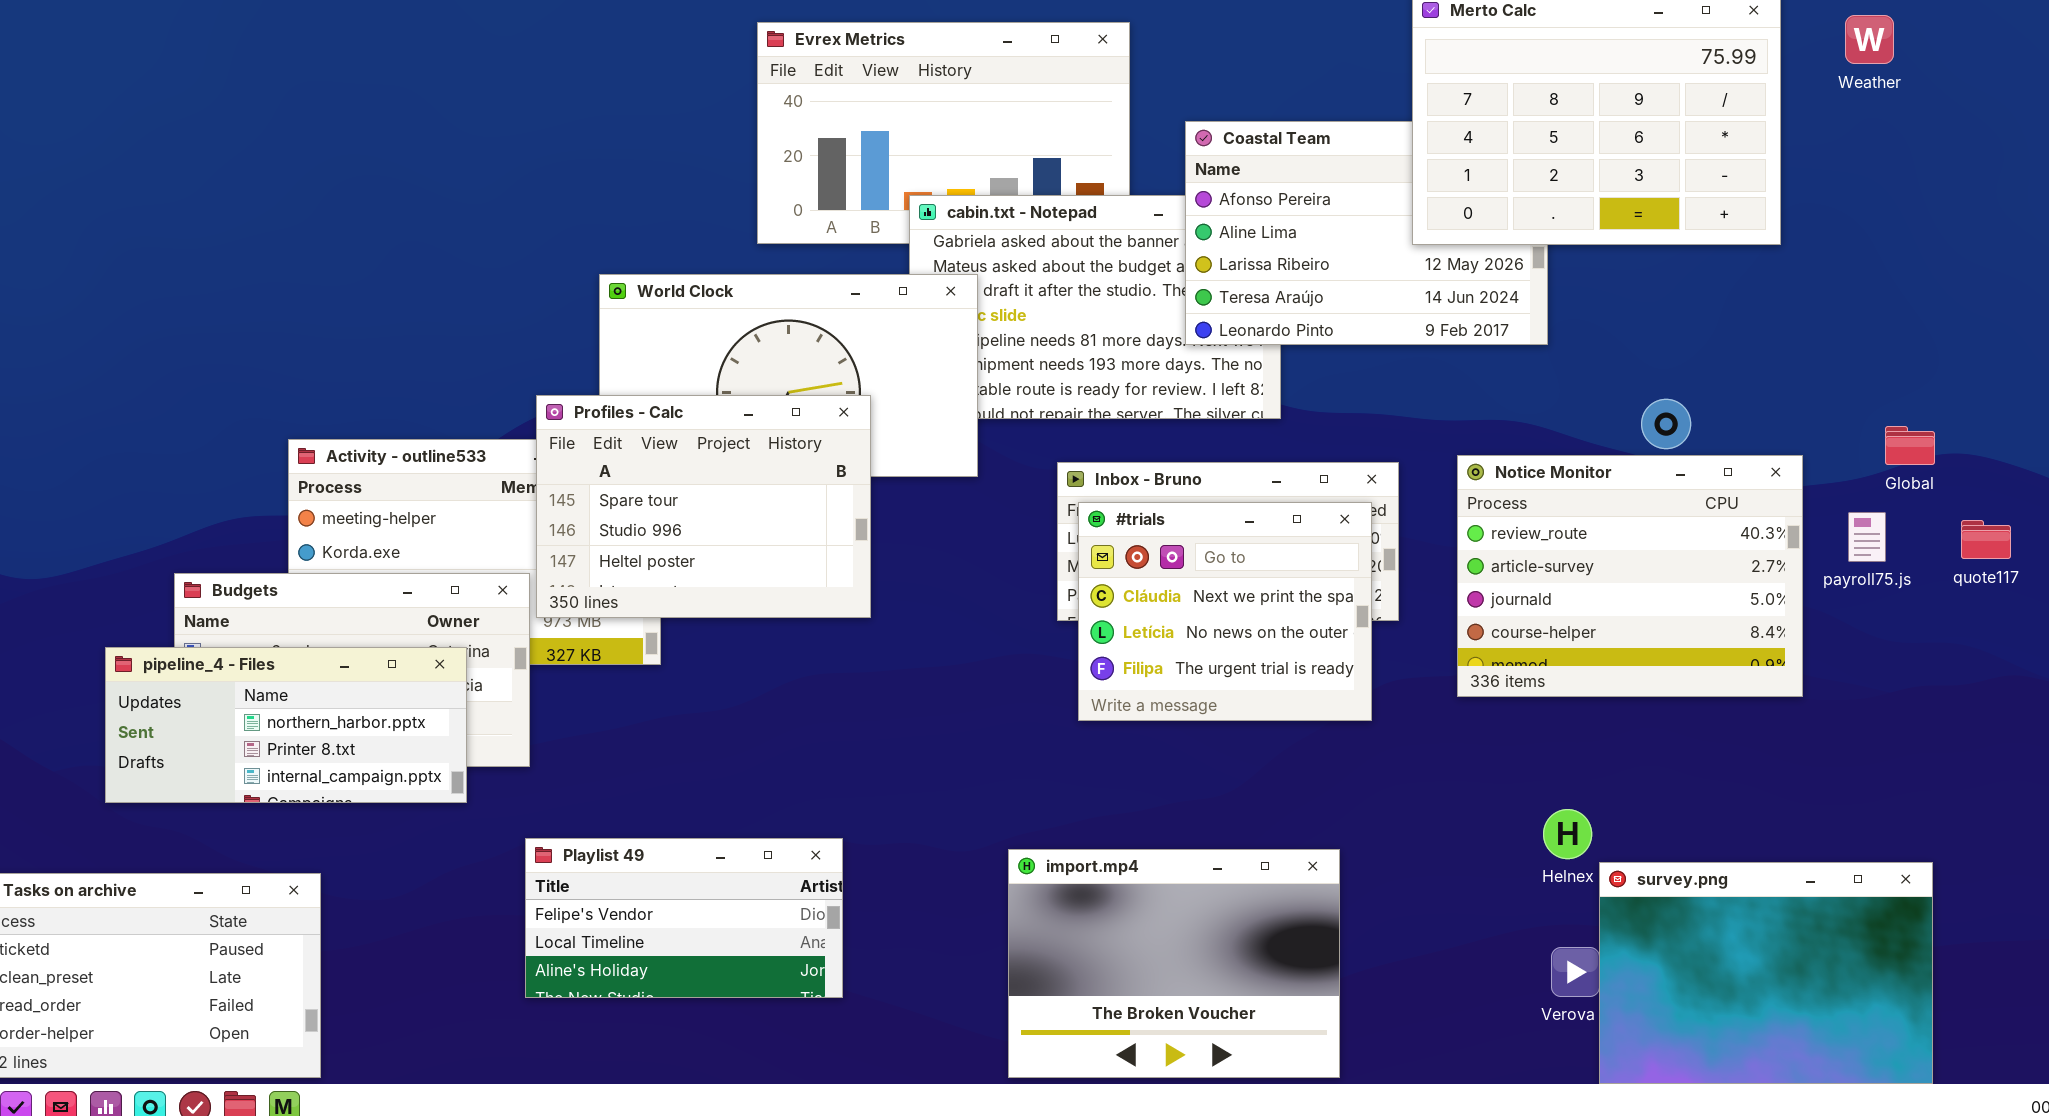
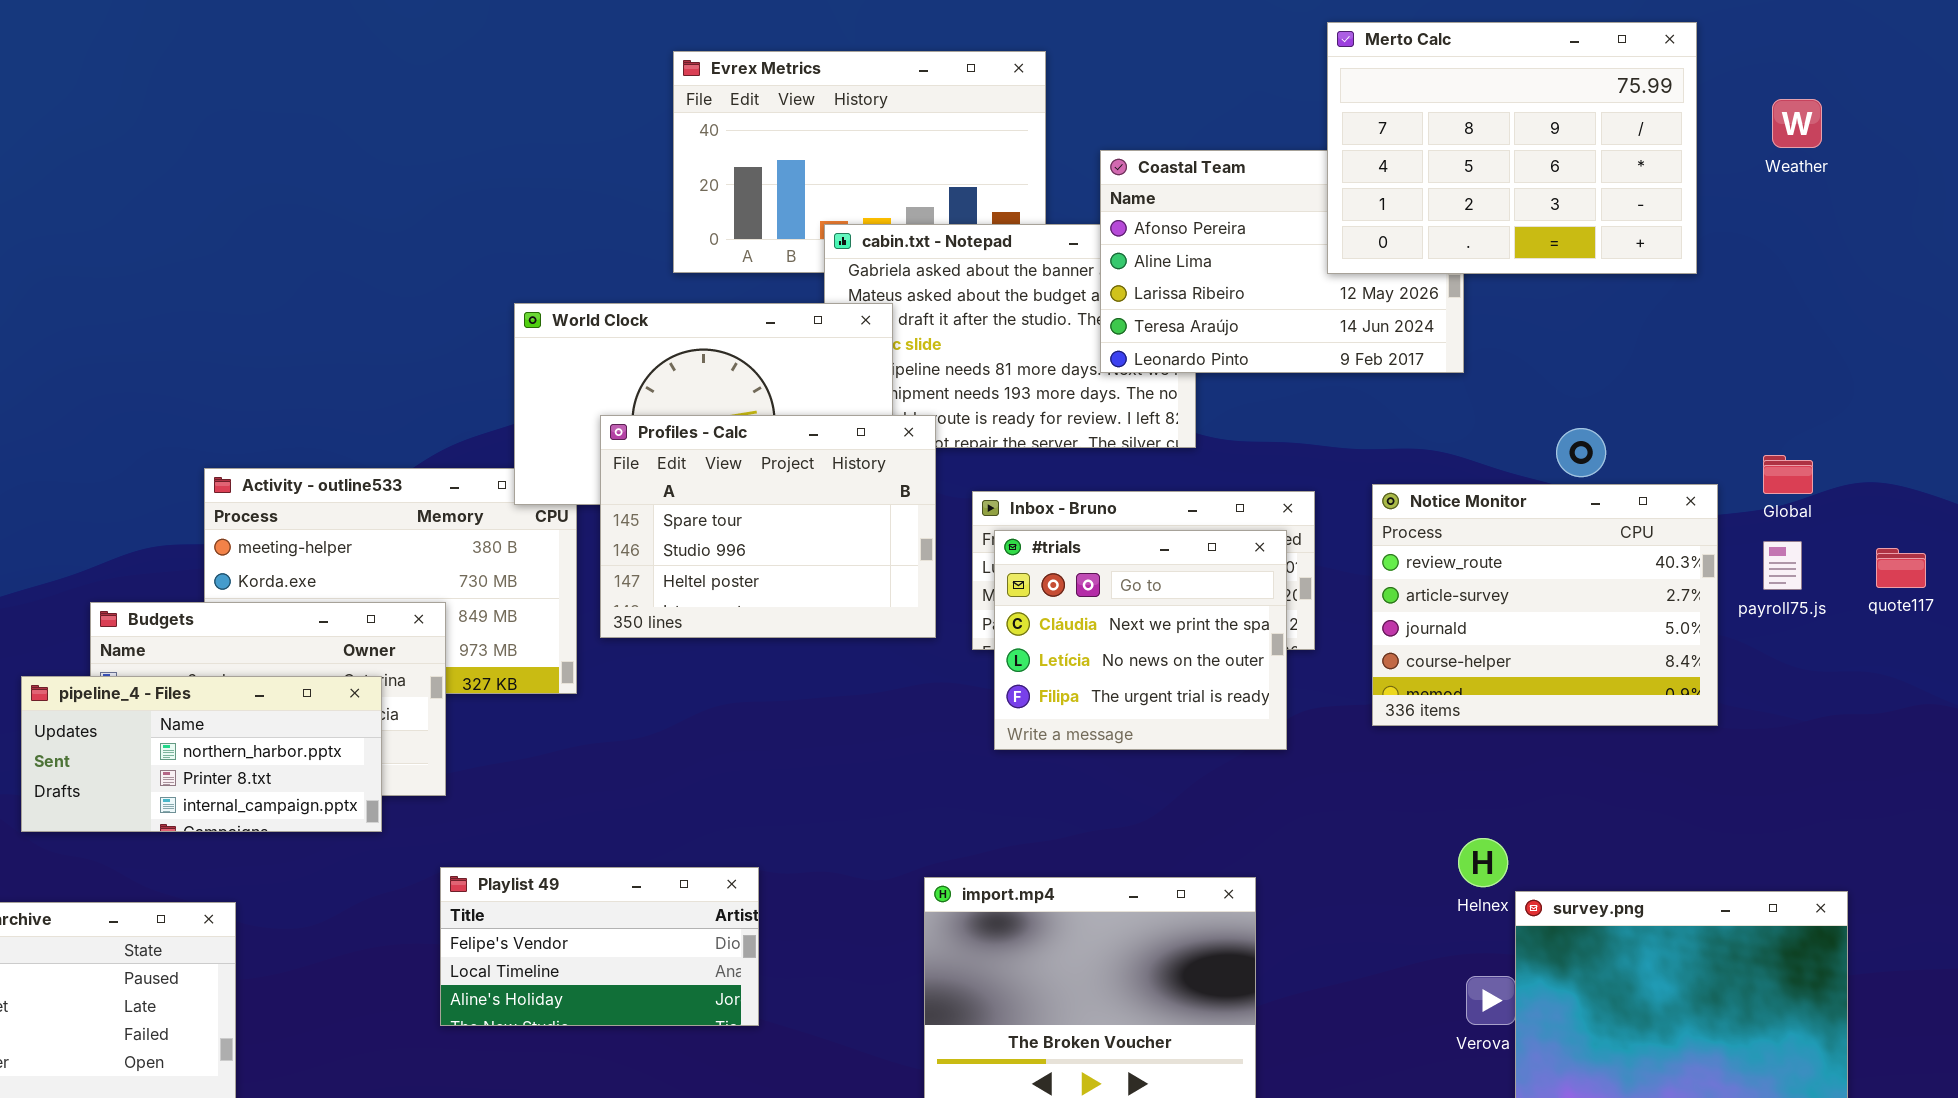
Weather: [1845,15,1894,64] -> [1772,99,1822,148], moved
Profiles - Calc: [536,395,871,618] -> [600,415,936,638], moved
Global: [1885,426,1935,465] -> [1763,455,1813,494], moved

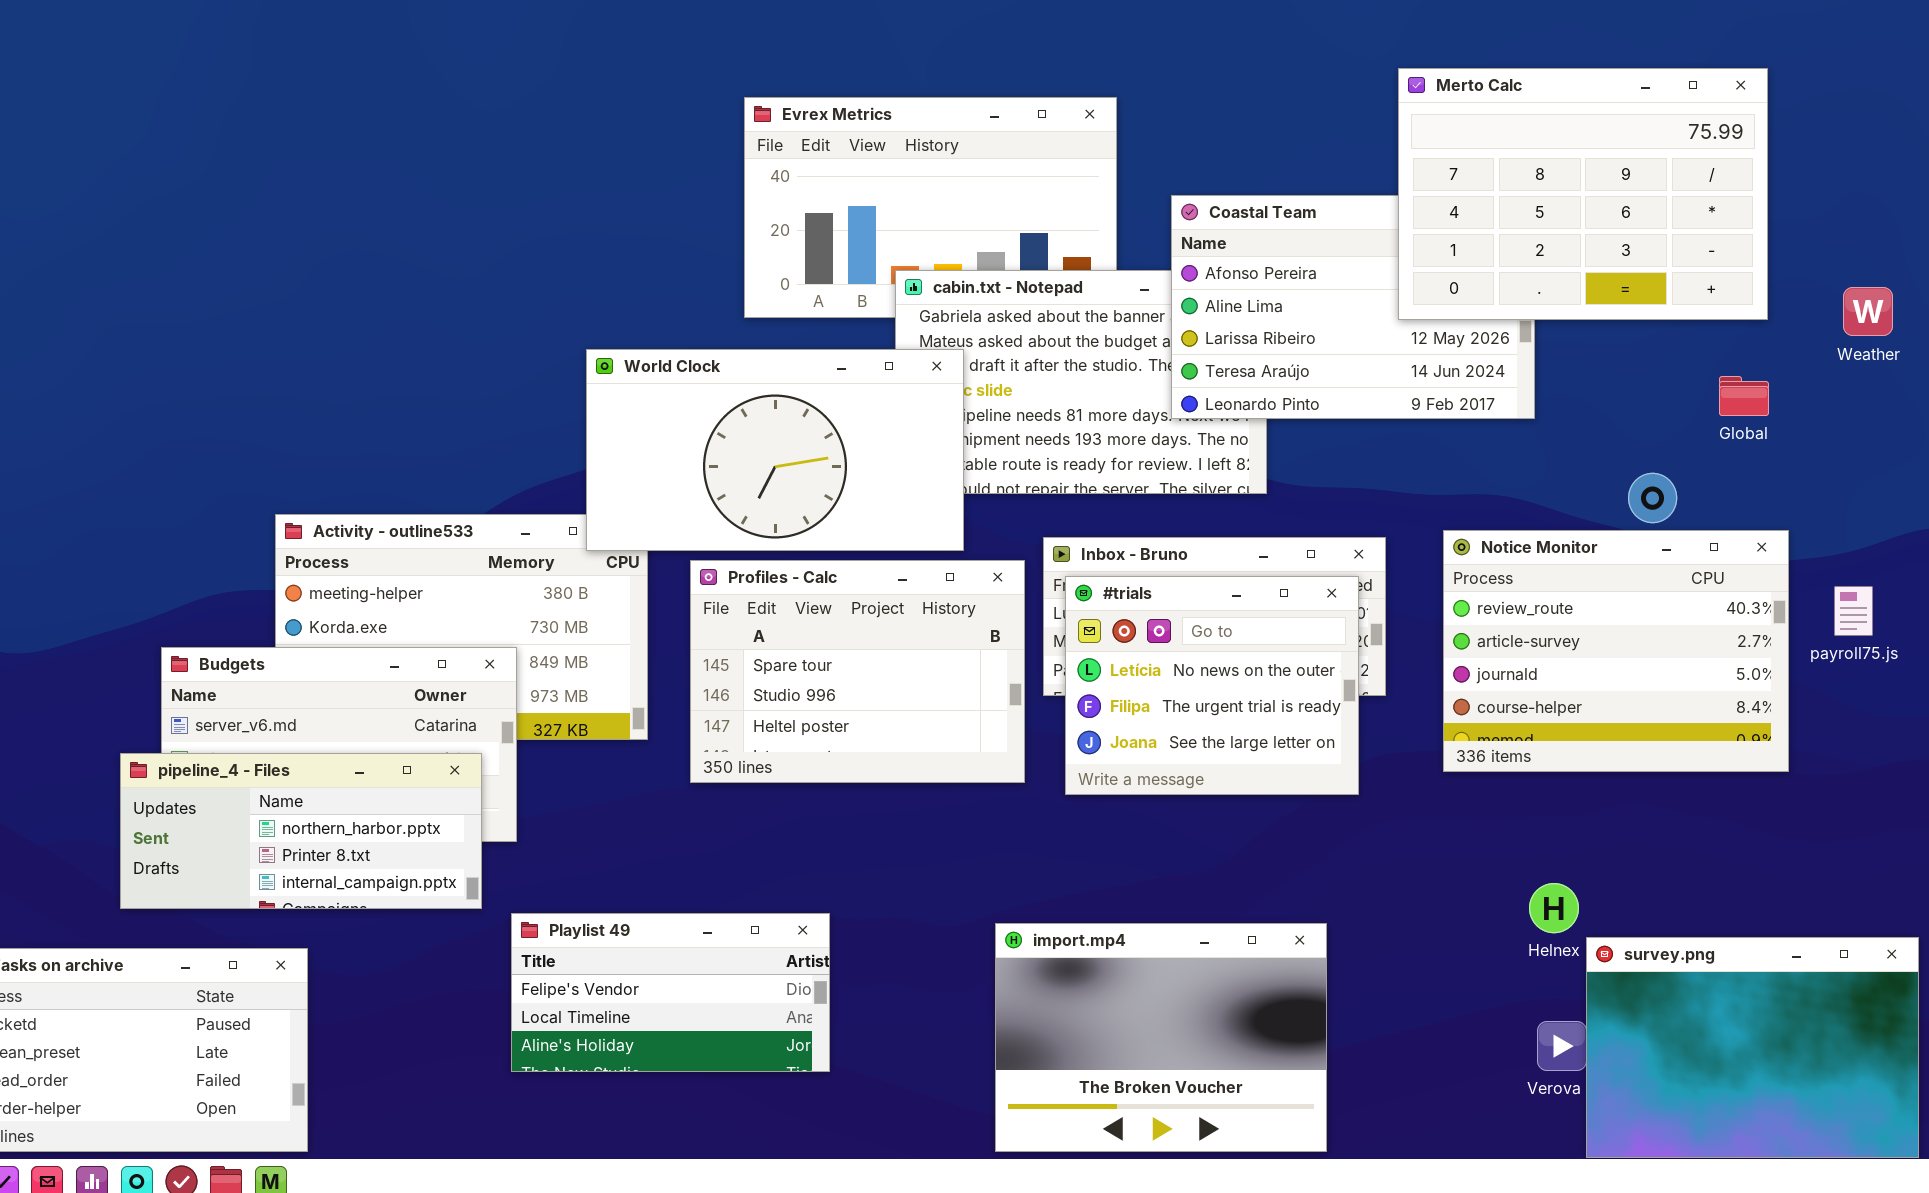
Weather: [1772,99,1822,148] -> [1843,287,1893,336], moved
Profiles - Calc: [600,415,936,638] -> [690,560,1025,783], moved
Global: [1763,455,1813,494] -> [1719,376,1769,416], moved
#trials: [994,530,1287,750] -> [1065,576,1359,795], scrolled down 1 row
pipeline_4 - Files: [21,676,382,832] -> [120,753,482,909], moved

